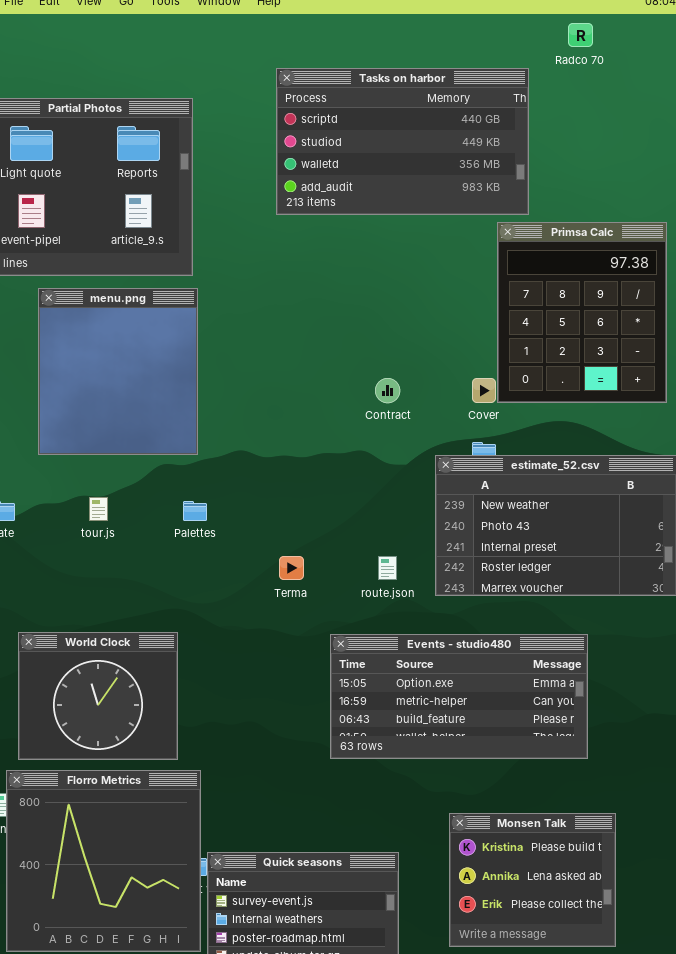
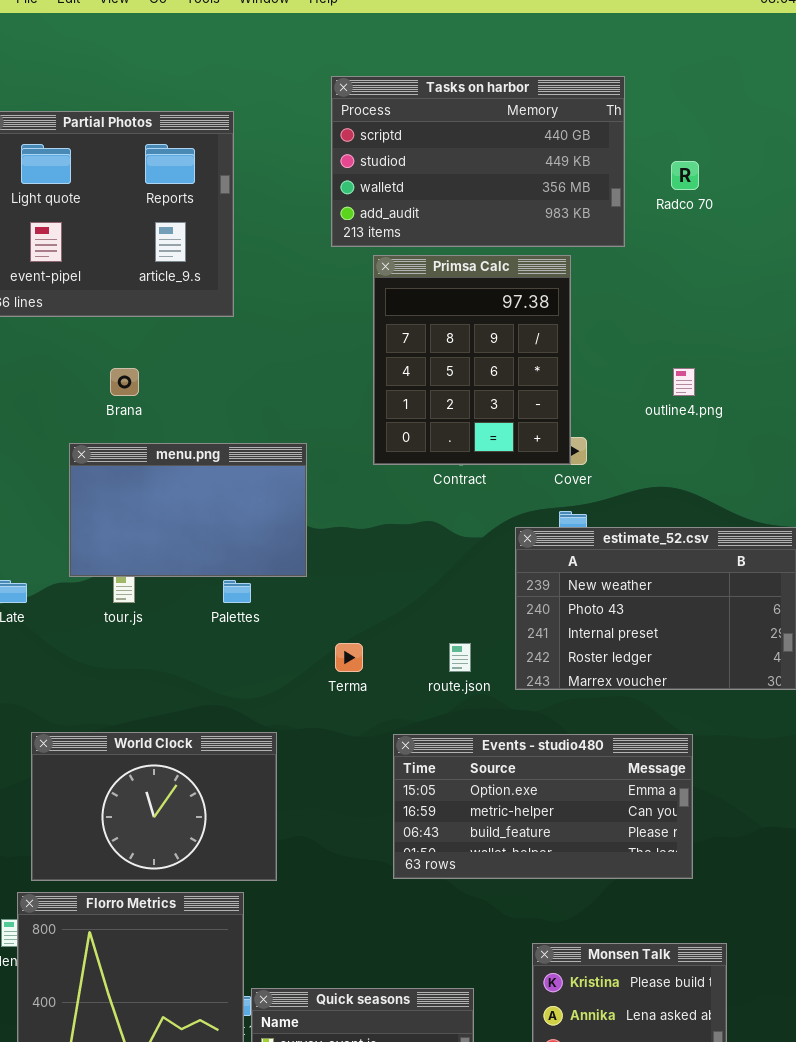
Radco 70: [568,23,593,47] -> [671,161,699,190], moved
Primsa Calc: [497,222,667,403] -> [373,255,571,465], moved
menu.png: [38,288,198,455] -> [69,443,307,577], moved, resized
World Clock: [18,632,178,760] -> [31,732,277,881], resized

